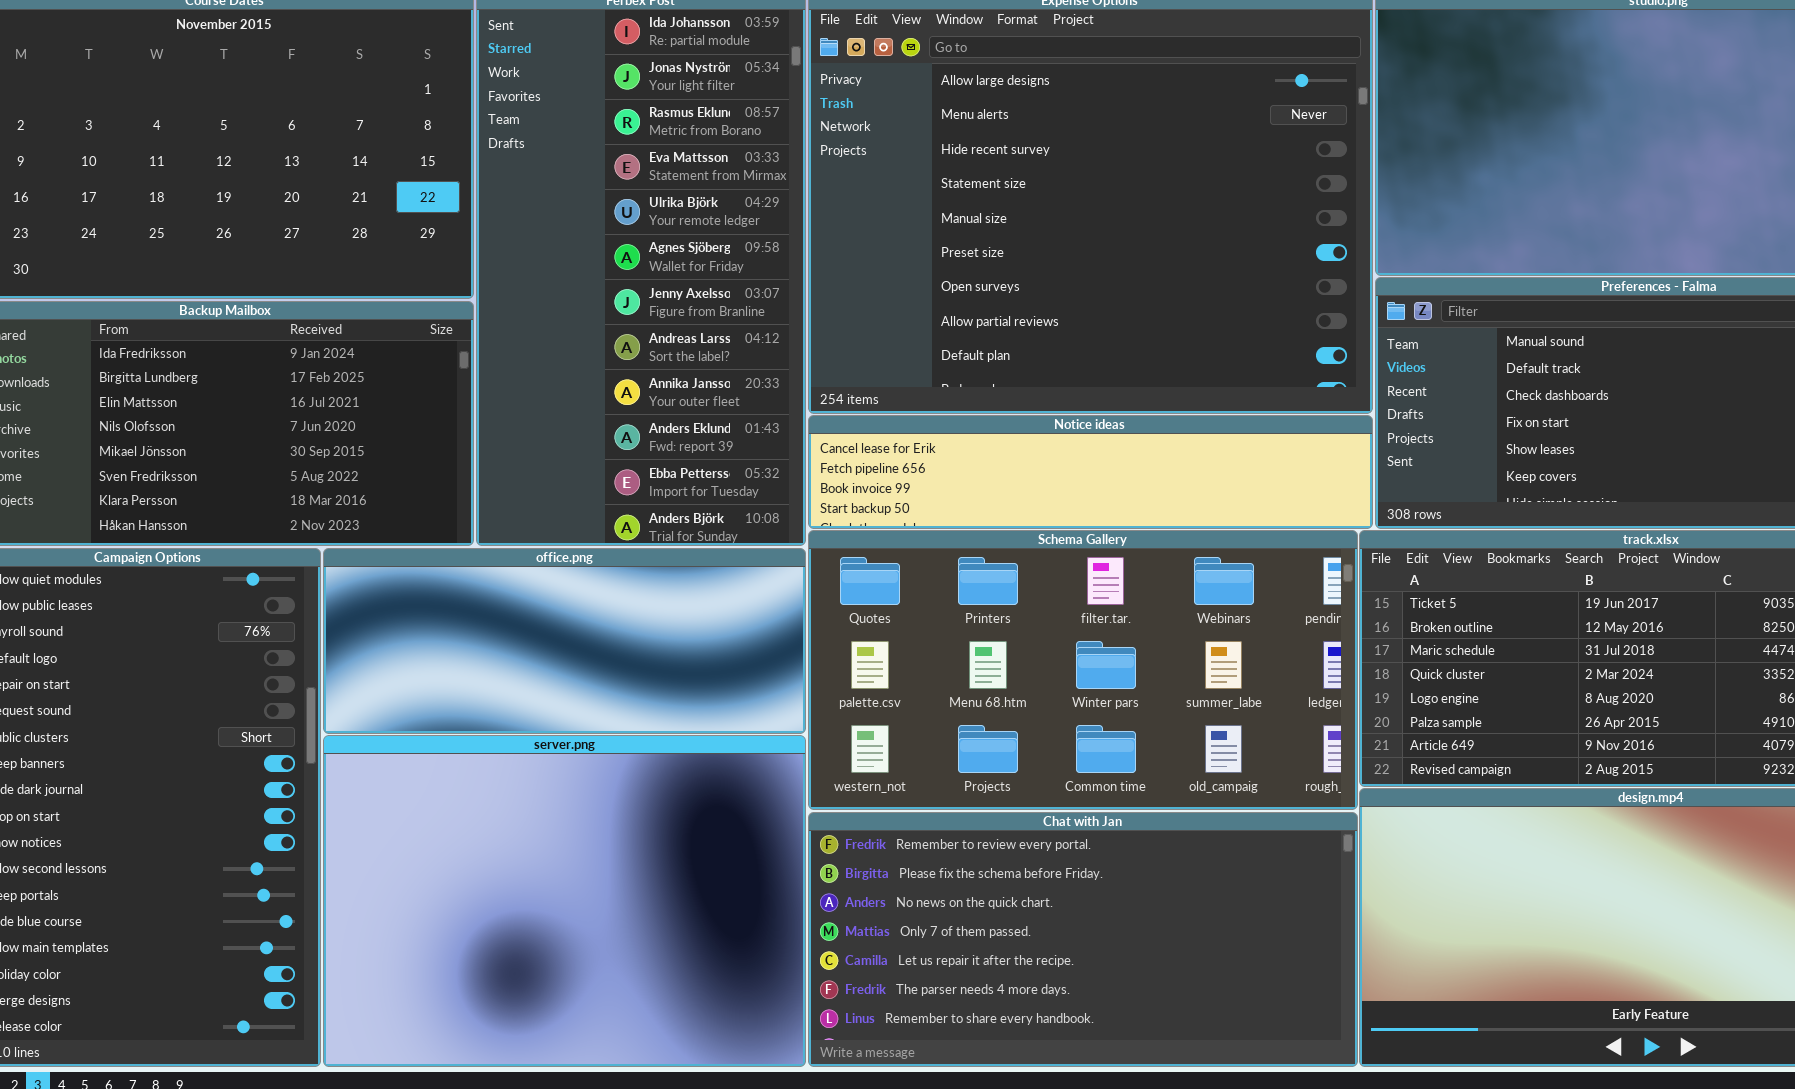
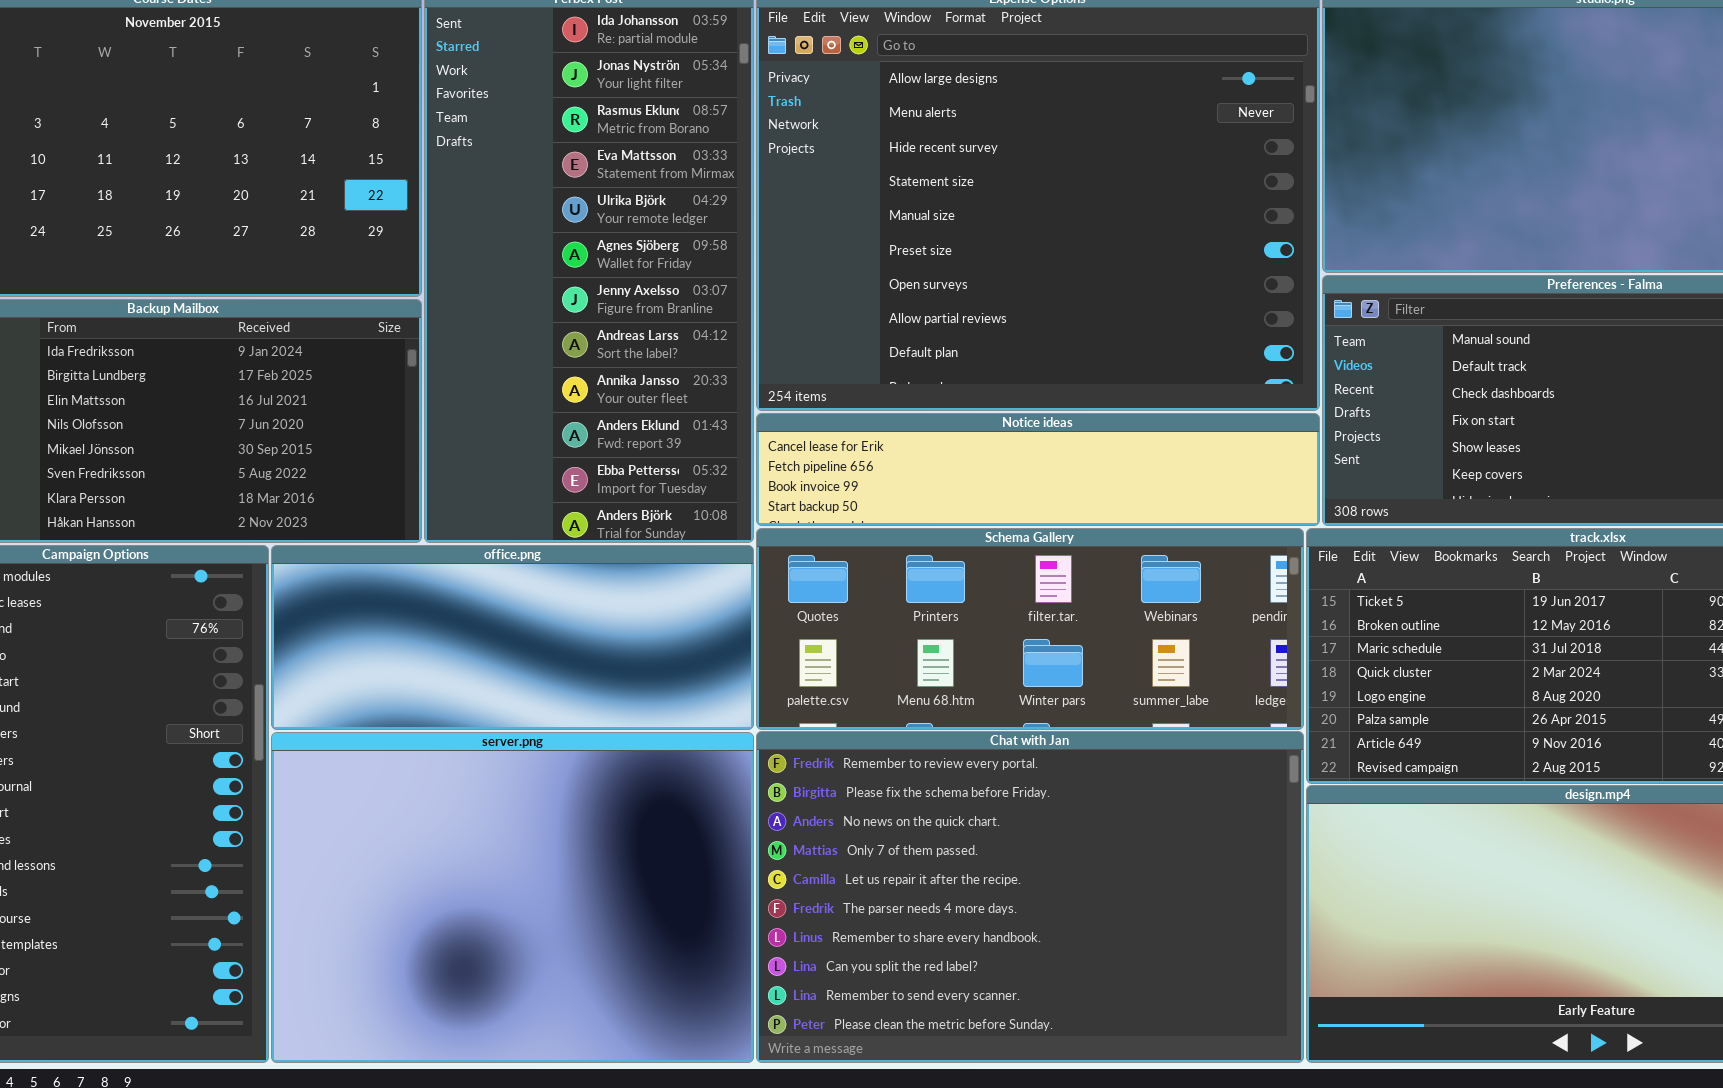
Schema Gallery: [808,530,1358,810] -> [756,528,1304,730], resized
Chat with Jan: [808,812,1358,1067] -> [756,731,1304,1063], resized

